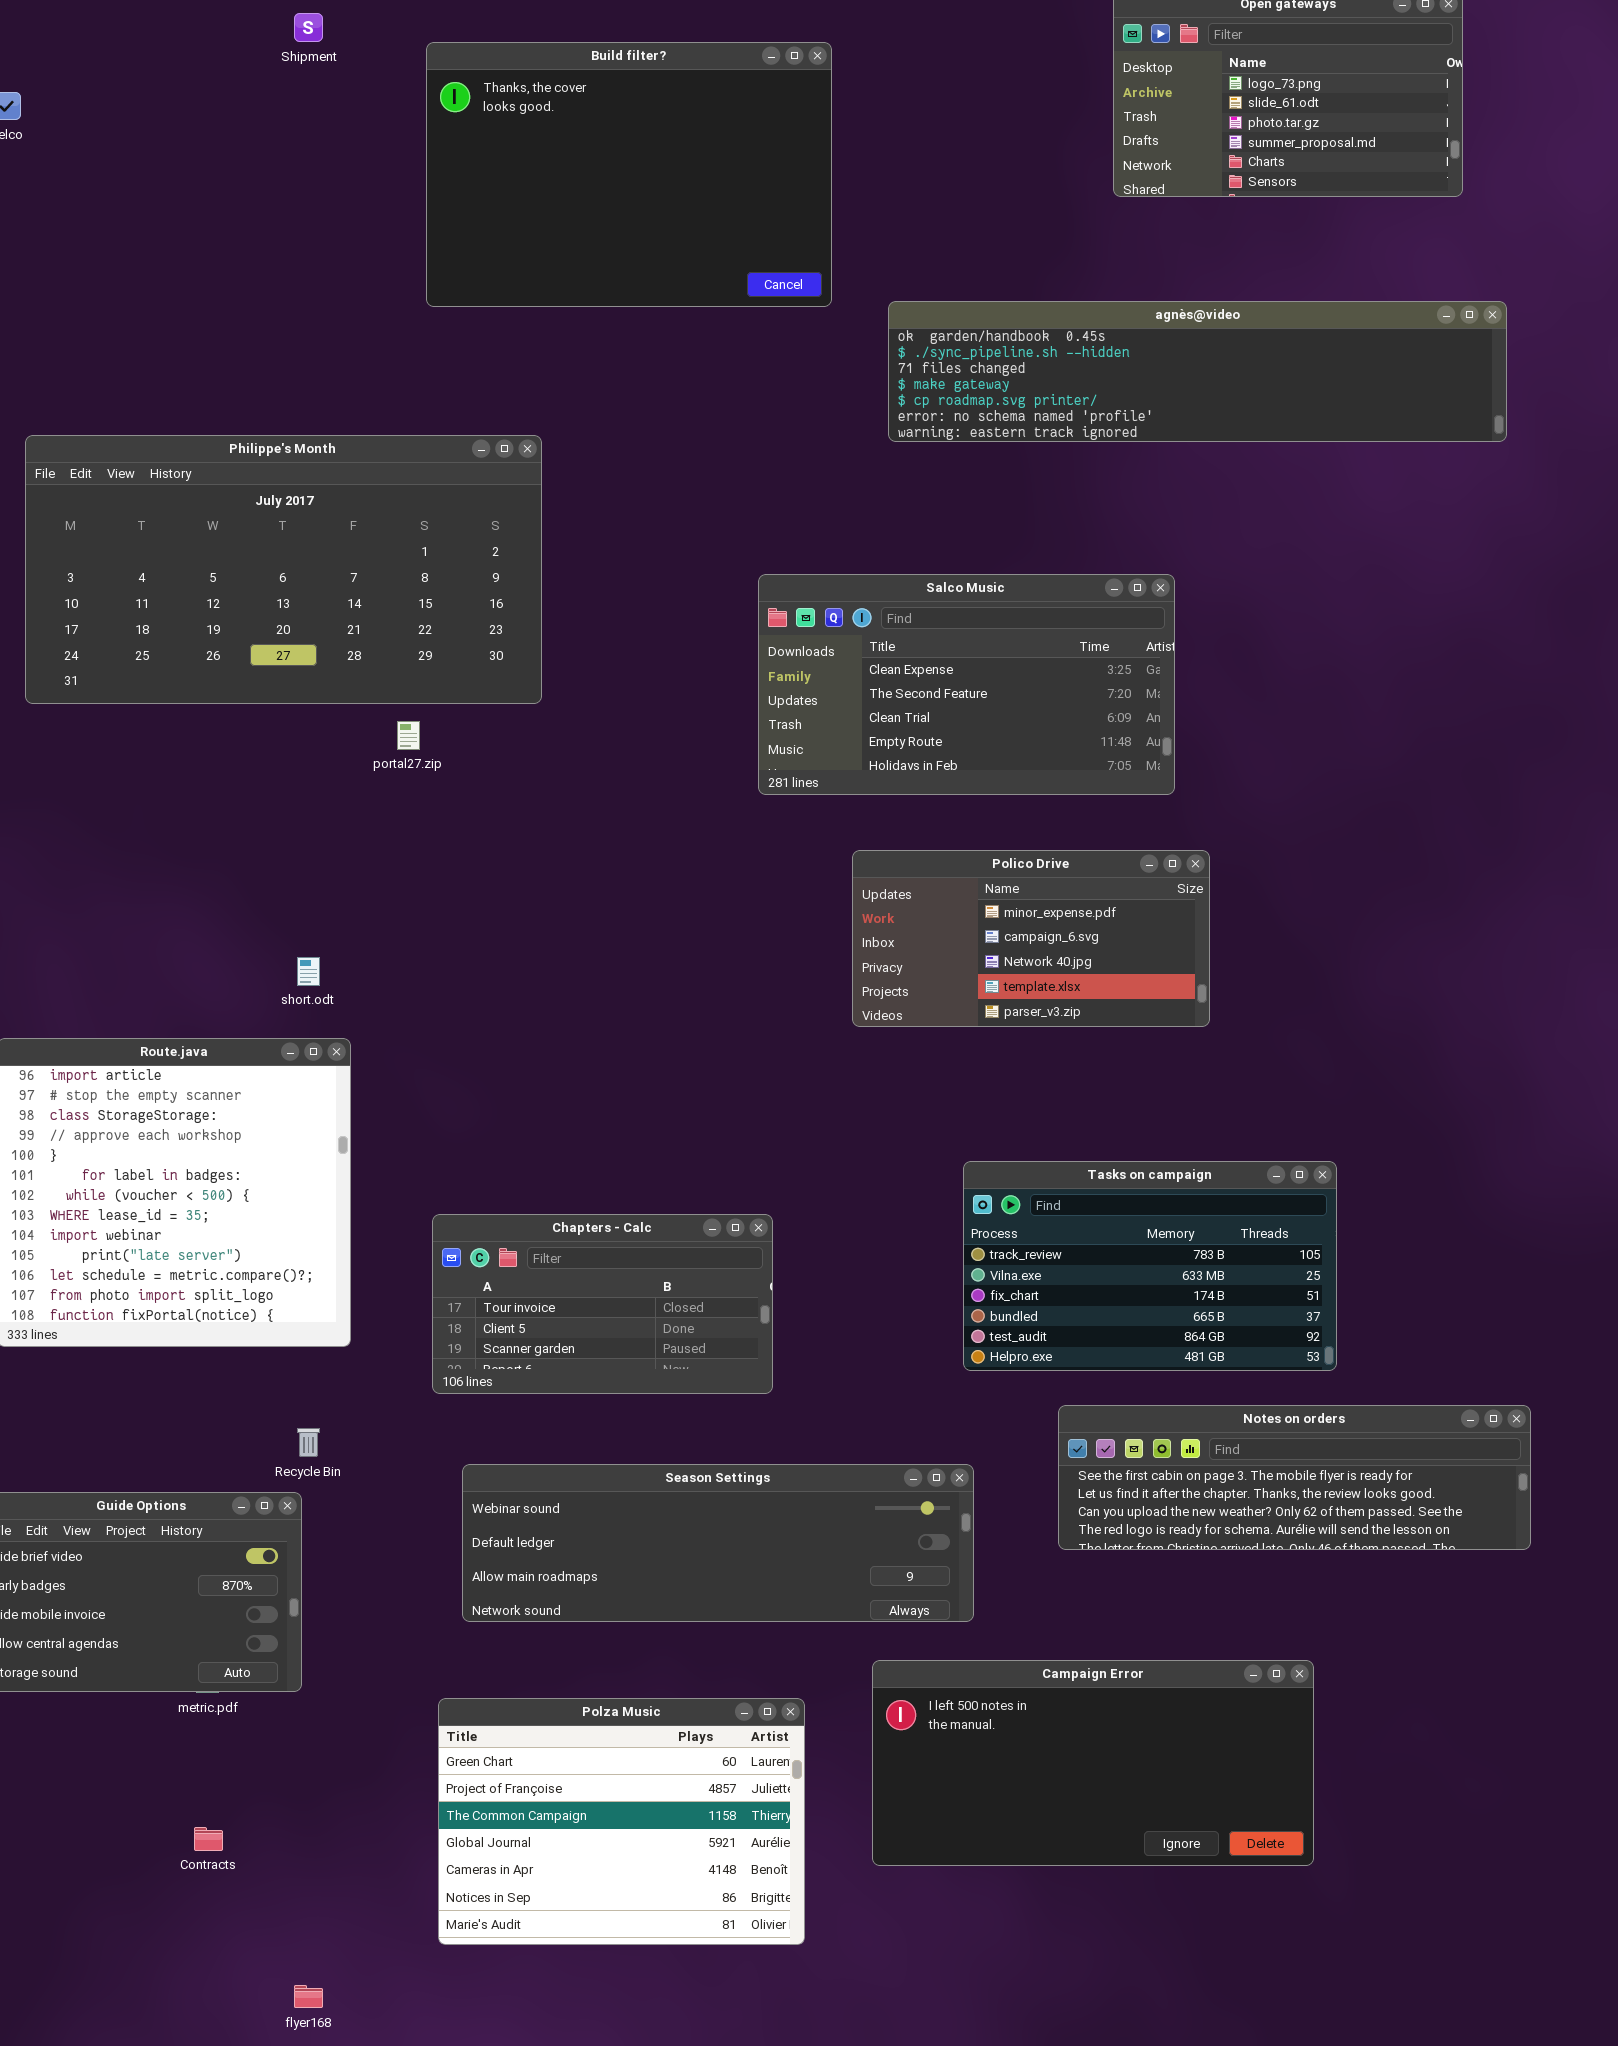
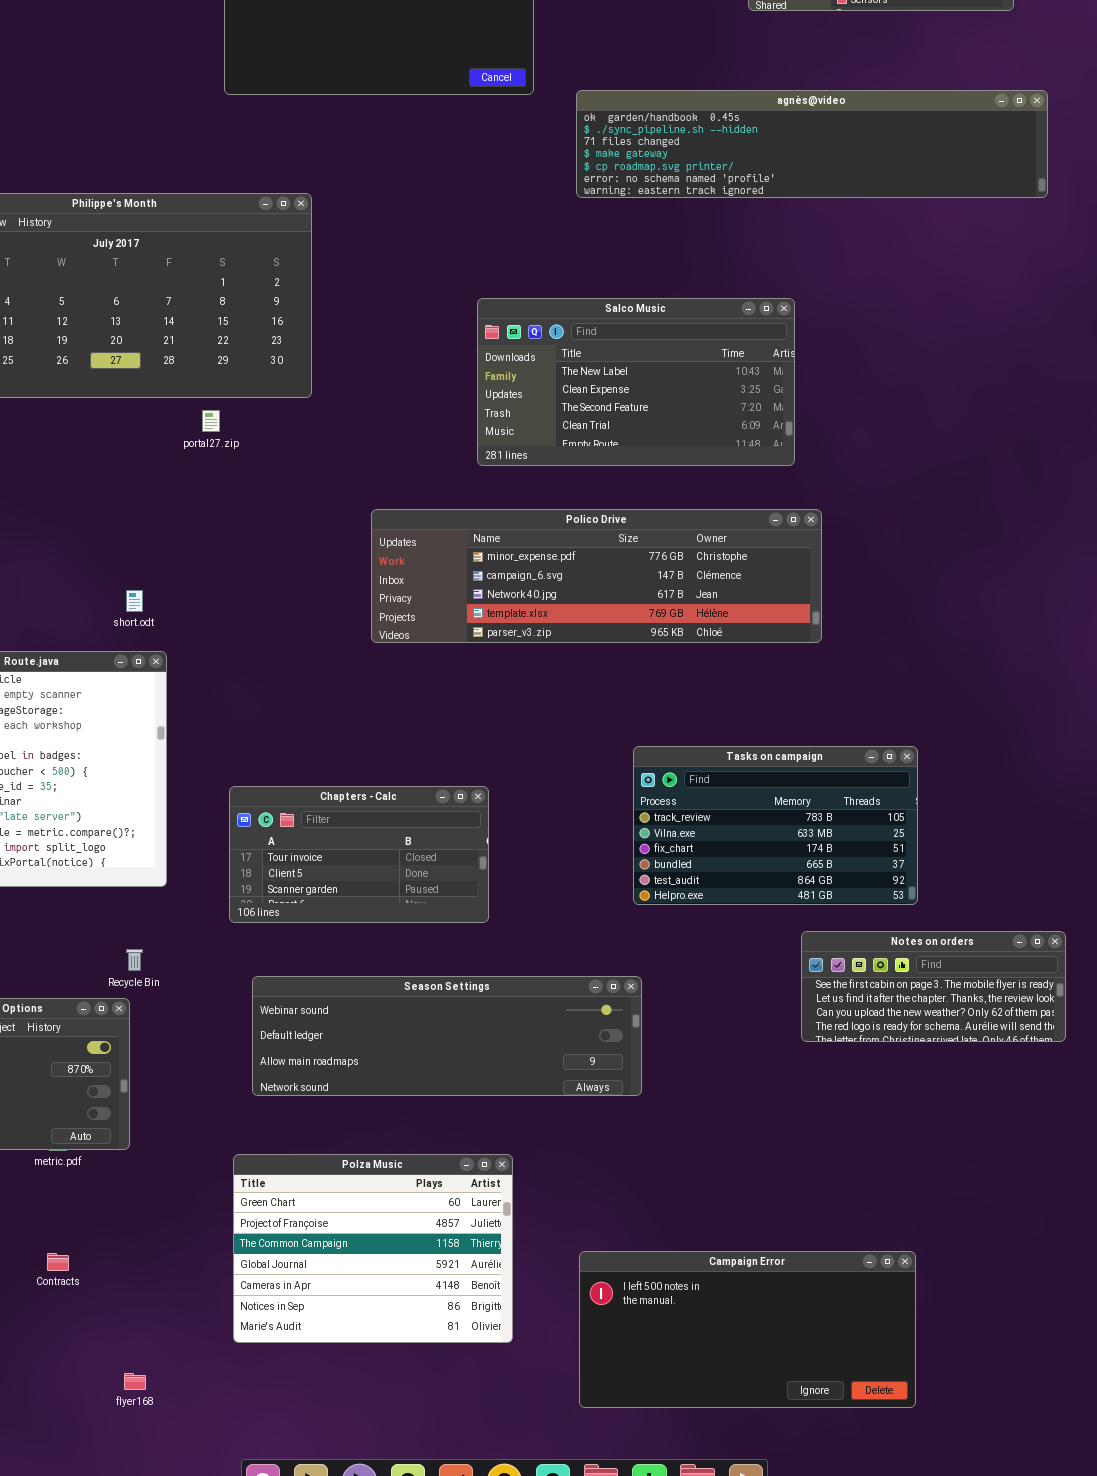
Salco Music: [758,574,1175,795] -> [477,298,795,466], scrolled up 1 row
Polico Drive: [852,850,1210,1027] -> [371,509,822,643], resized
Notes on orders: [1058,1405,1531,1550] -> [801,931,1066,1042], resized
Campaign Error: [872,1660,1314,1866] -> [579,1251,916,1408], moved

